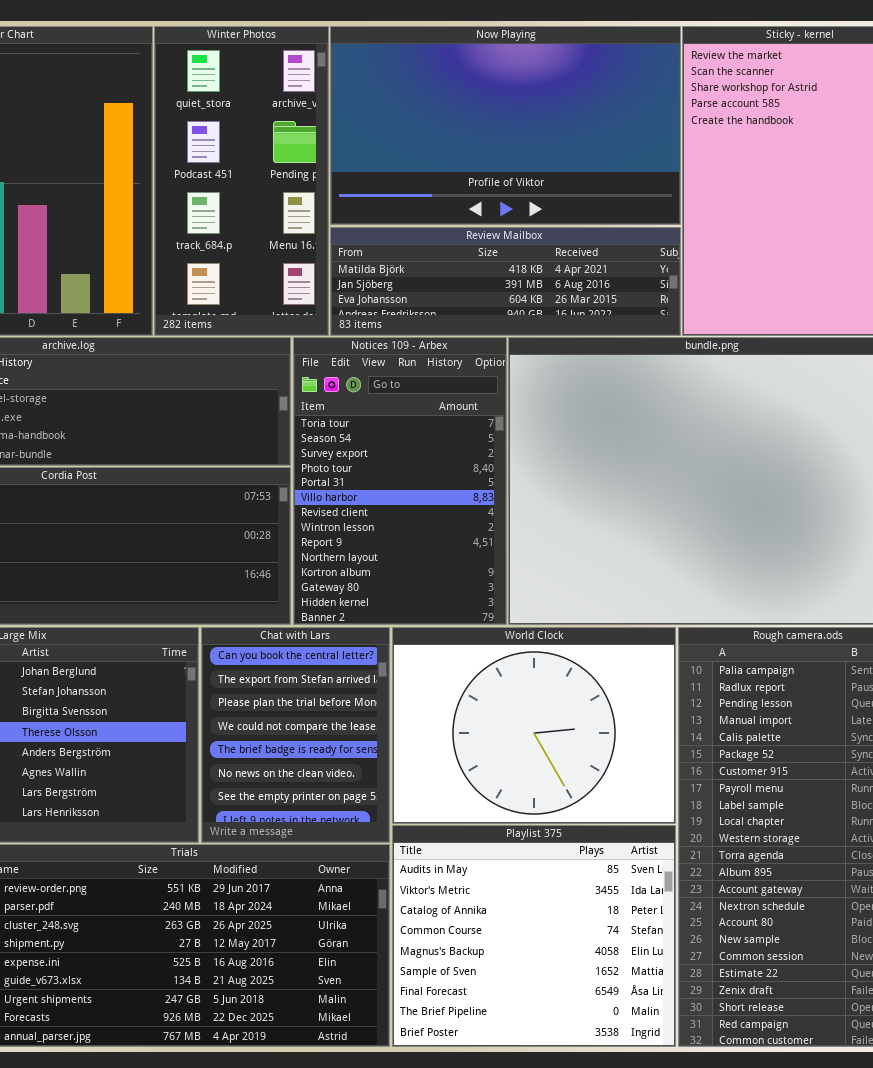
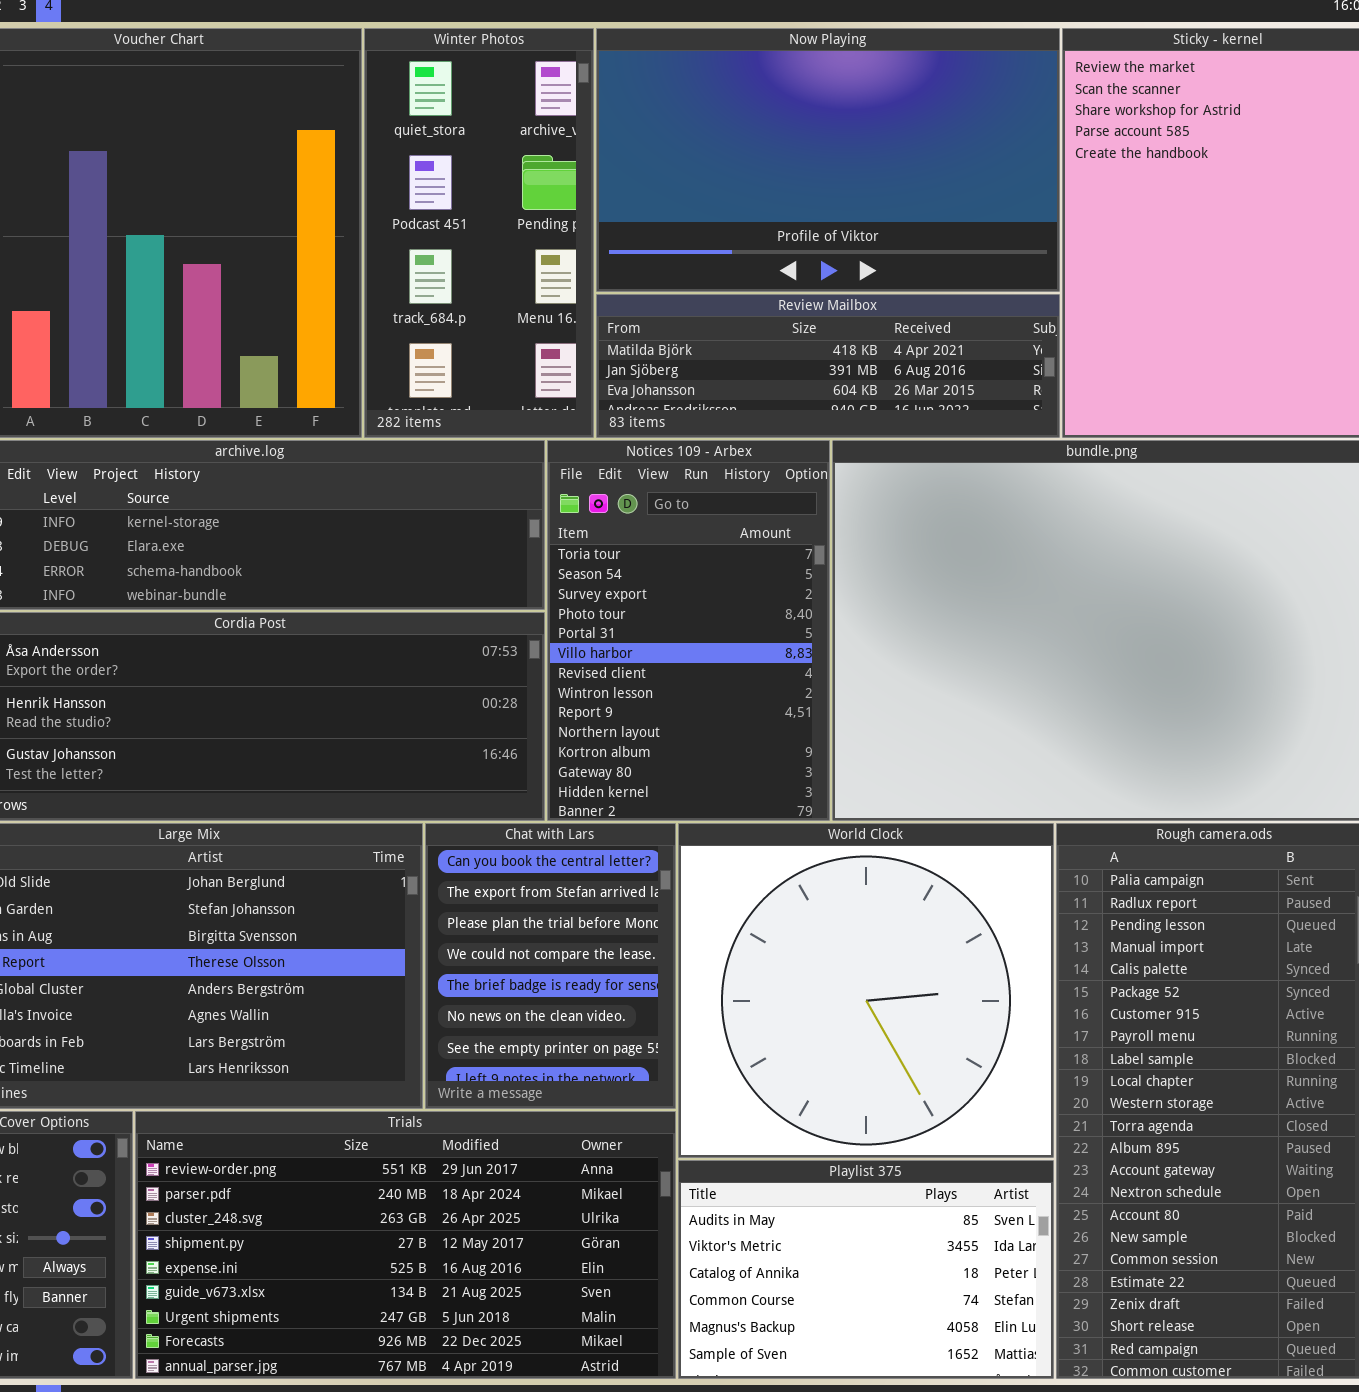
World Clock: [392,627,676,824] -> [678,823,1054,1158], resized
Playlist 375: [392,825,676,1047] -> [678,1160,1054,1379], resized

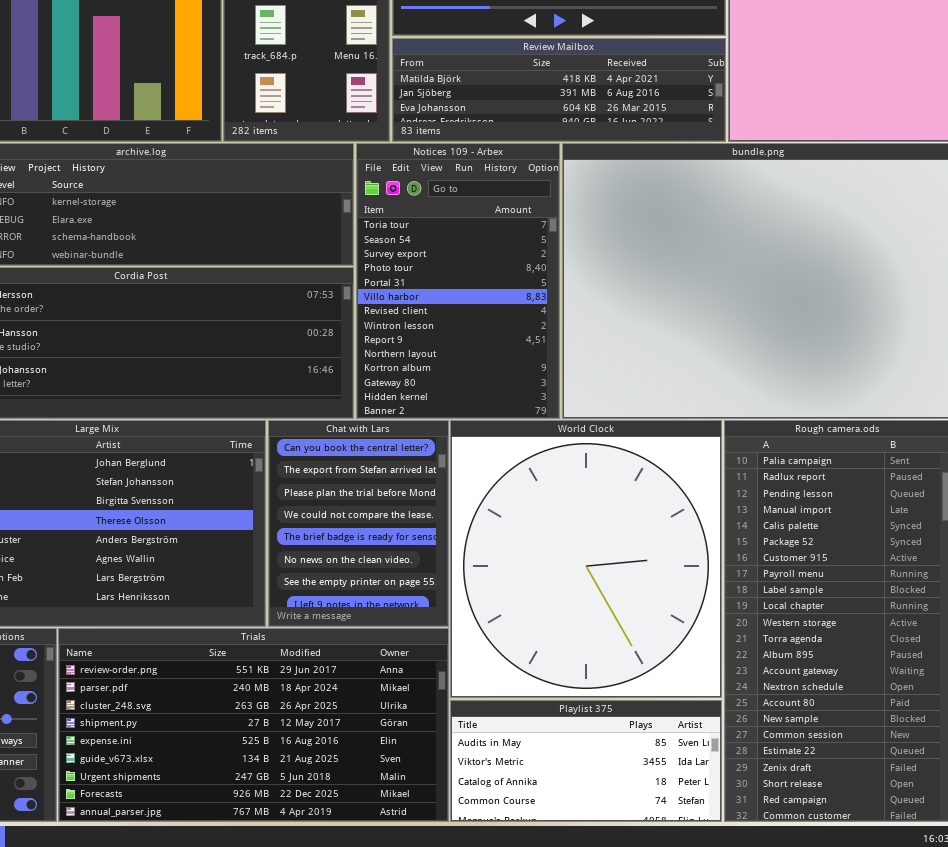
World Clock: [678,823,1054,1158] -> [450,420,722,698], resized
Playlist 375: [678,1160,1054,1379] -> [450,700,722,822], resized

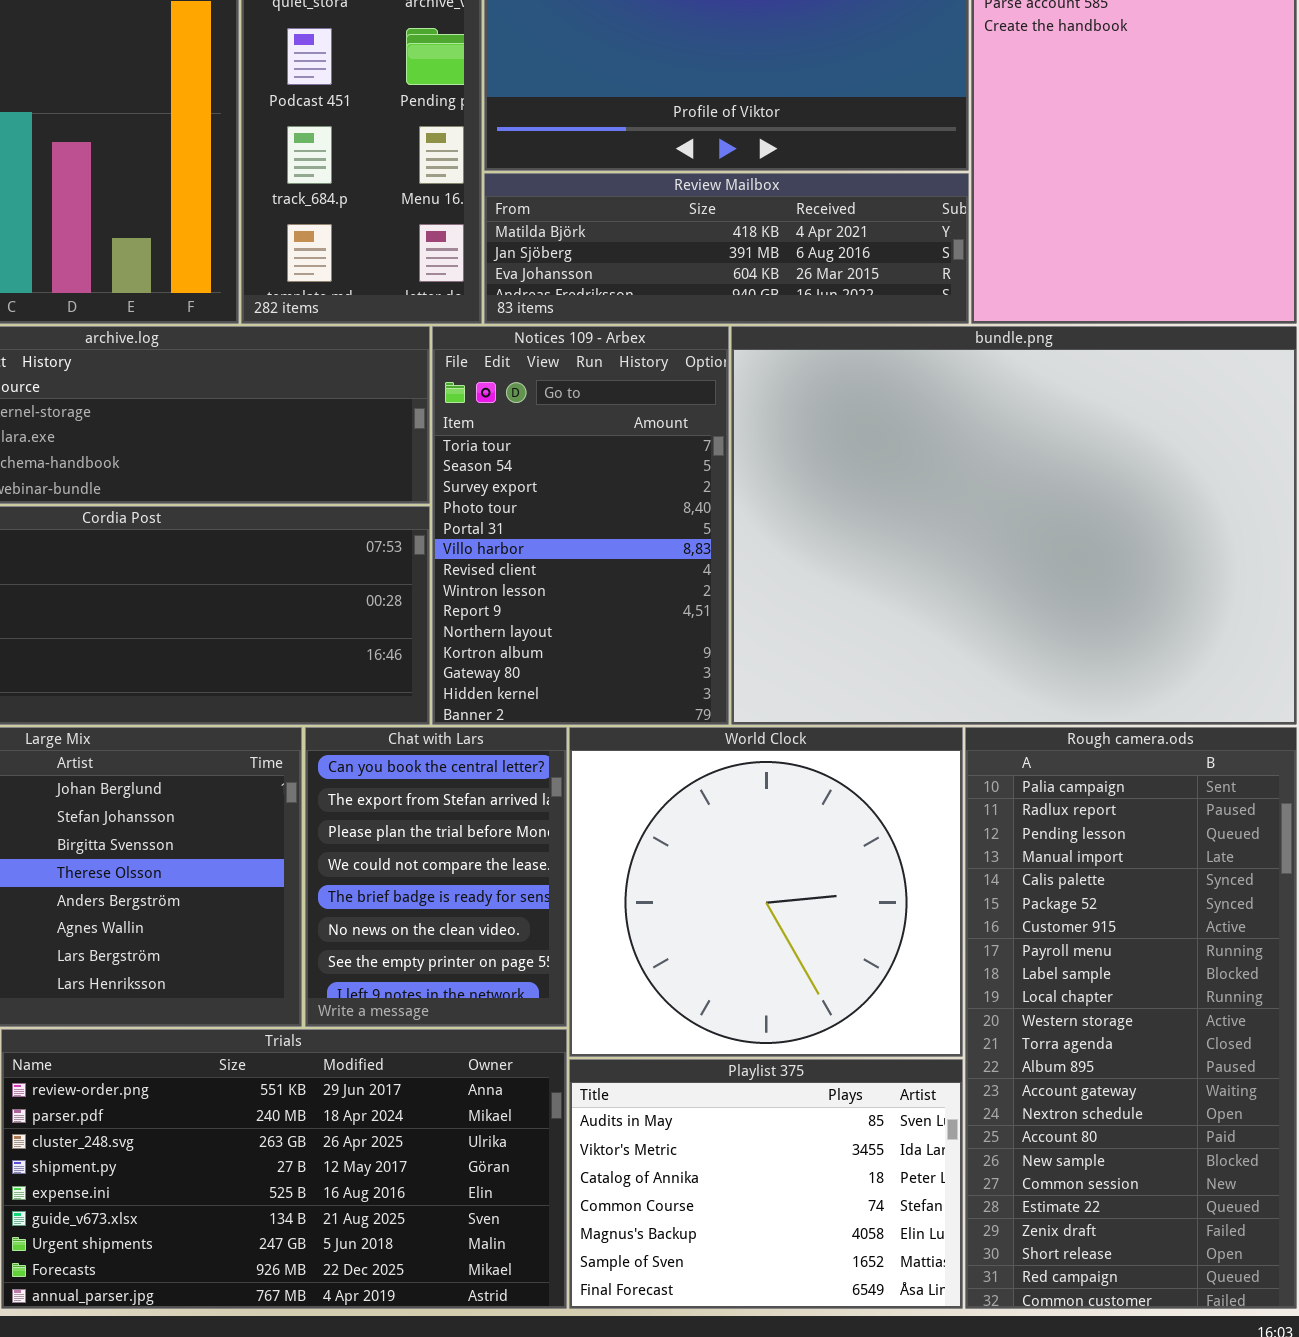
World Clock: [450,420,722,698] -> [569,727,963,1057], resized
Playlist 375: [450,700,722,822] -> [569,1059,963,1309], resized

